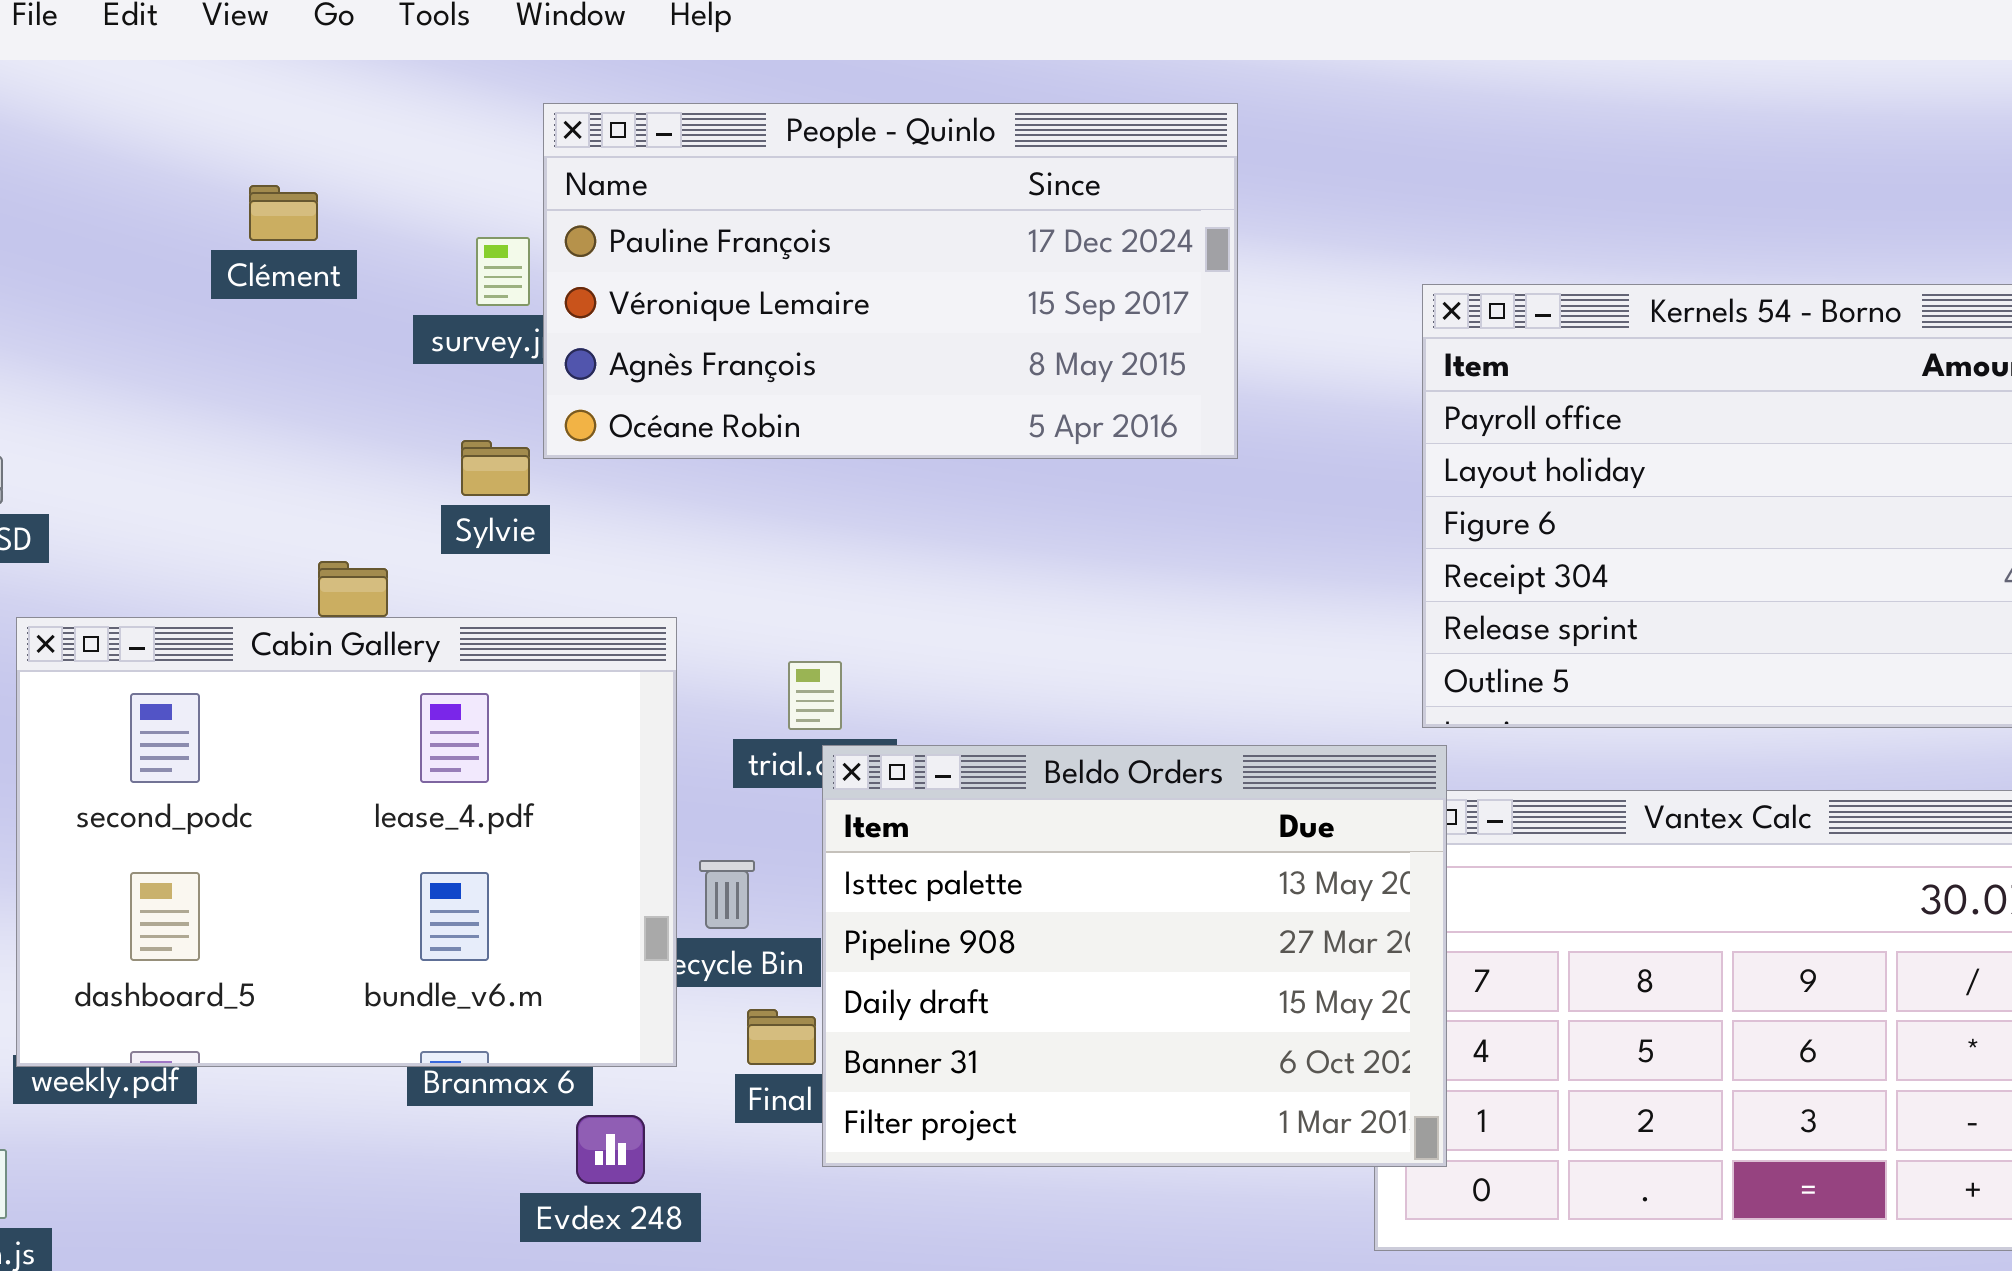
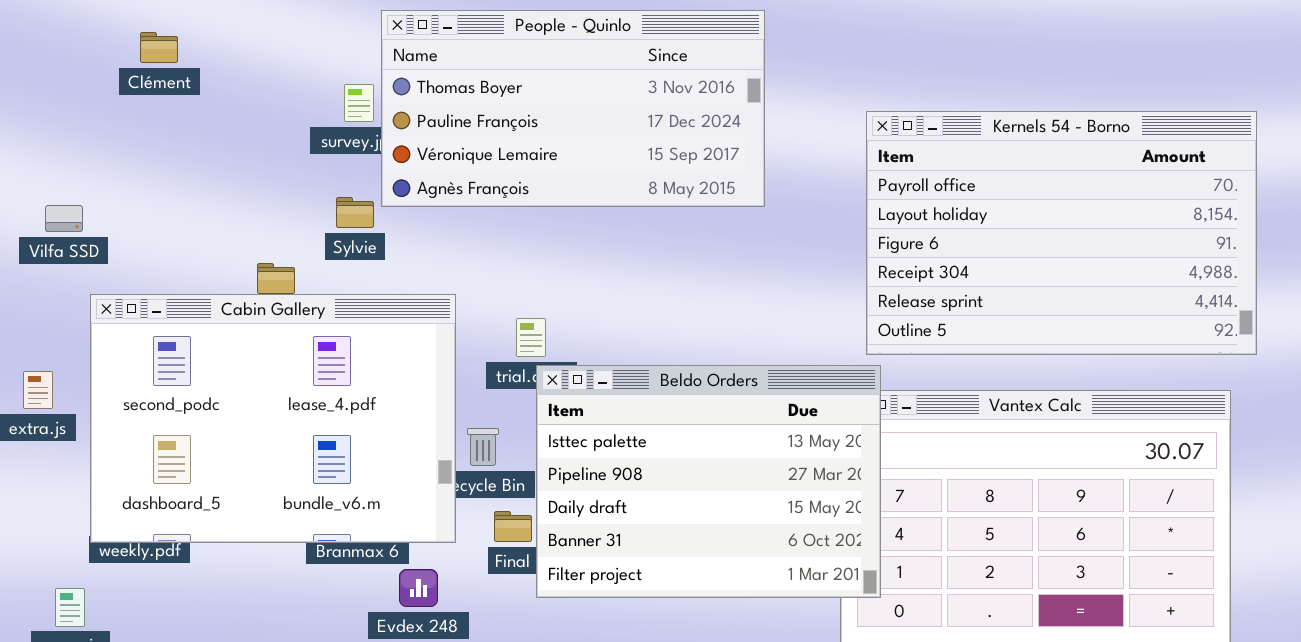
People - Quinlo: [543,103,1238,459] -> [381,10,765,207], scrolled up 1 row
Clément: [249,185,318,241] -> [140,32,178,63], moved

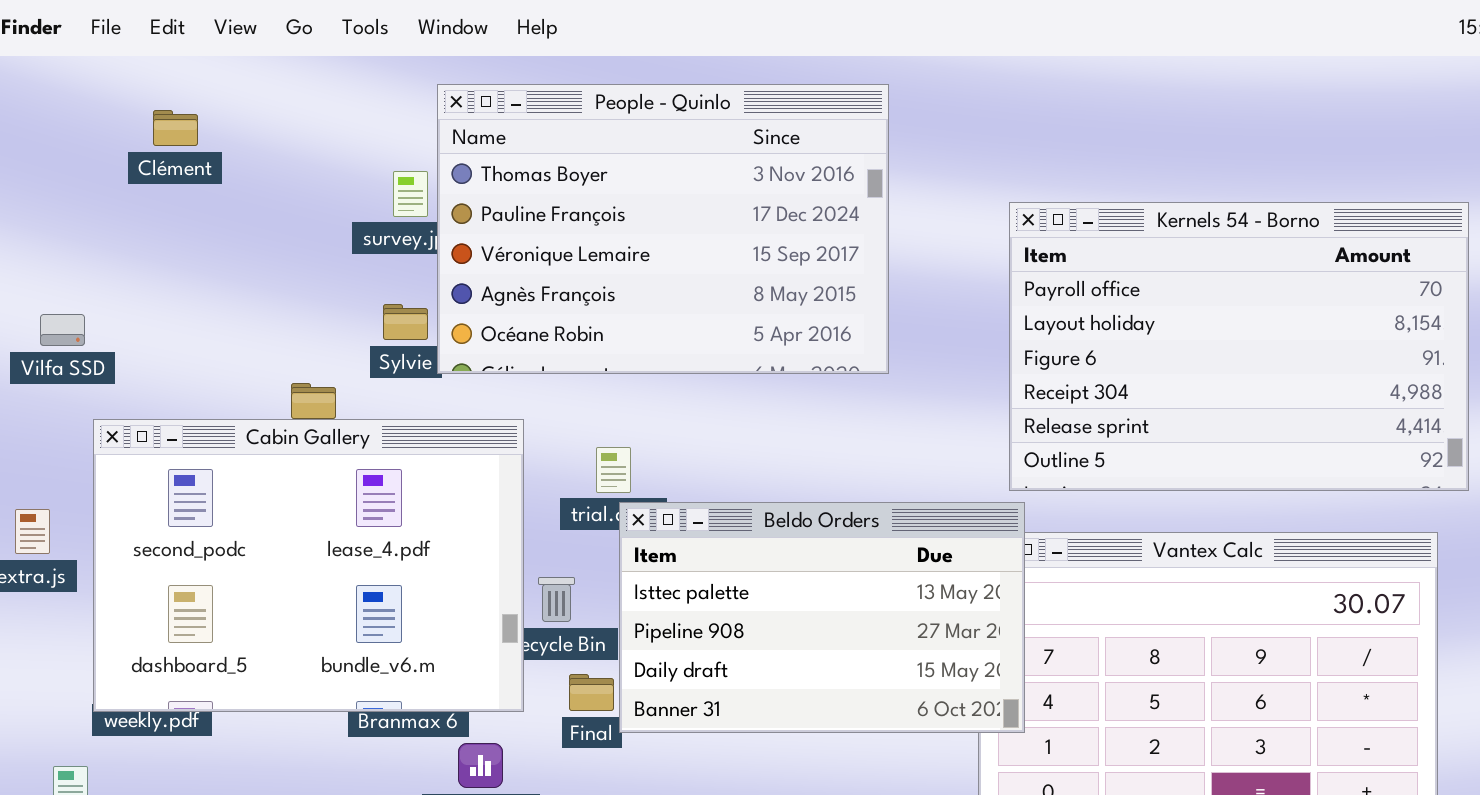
People - Quinlo: [381,10,765,207] -> [437,84,889,374], resized
Beldo Orders: [536,365,881,598] -> [619,502,1025,733], resized

